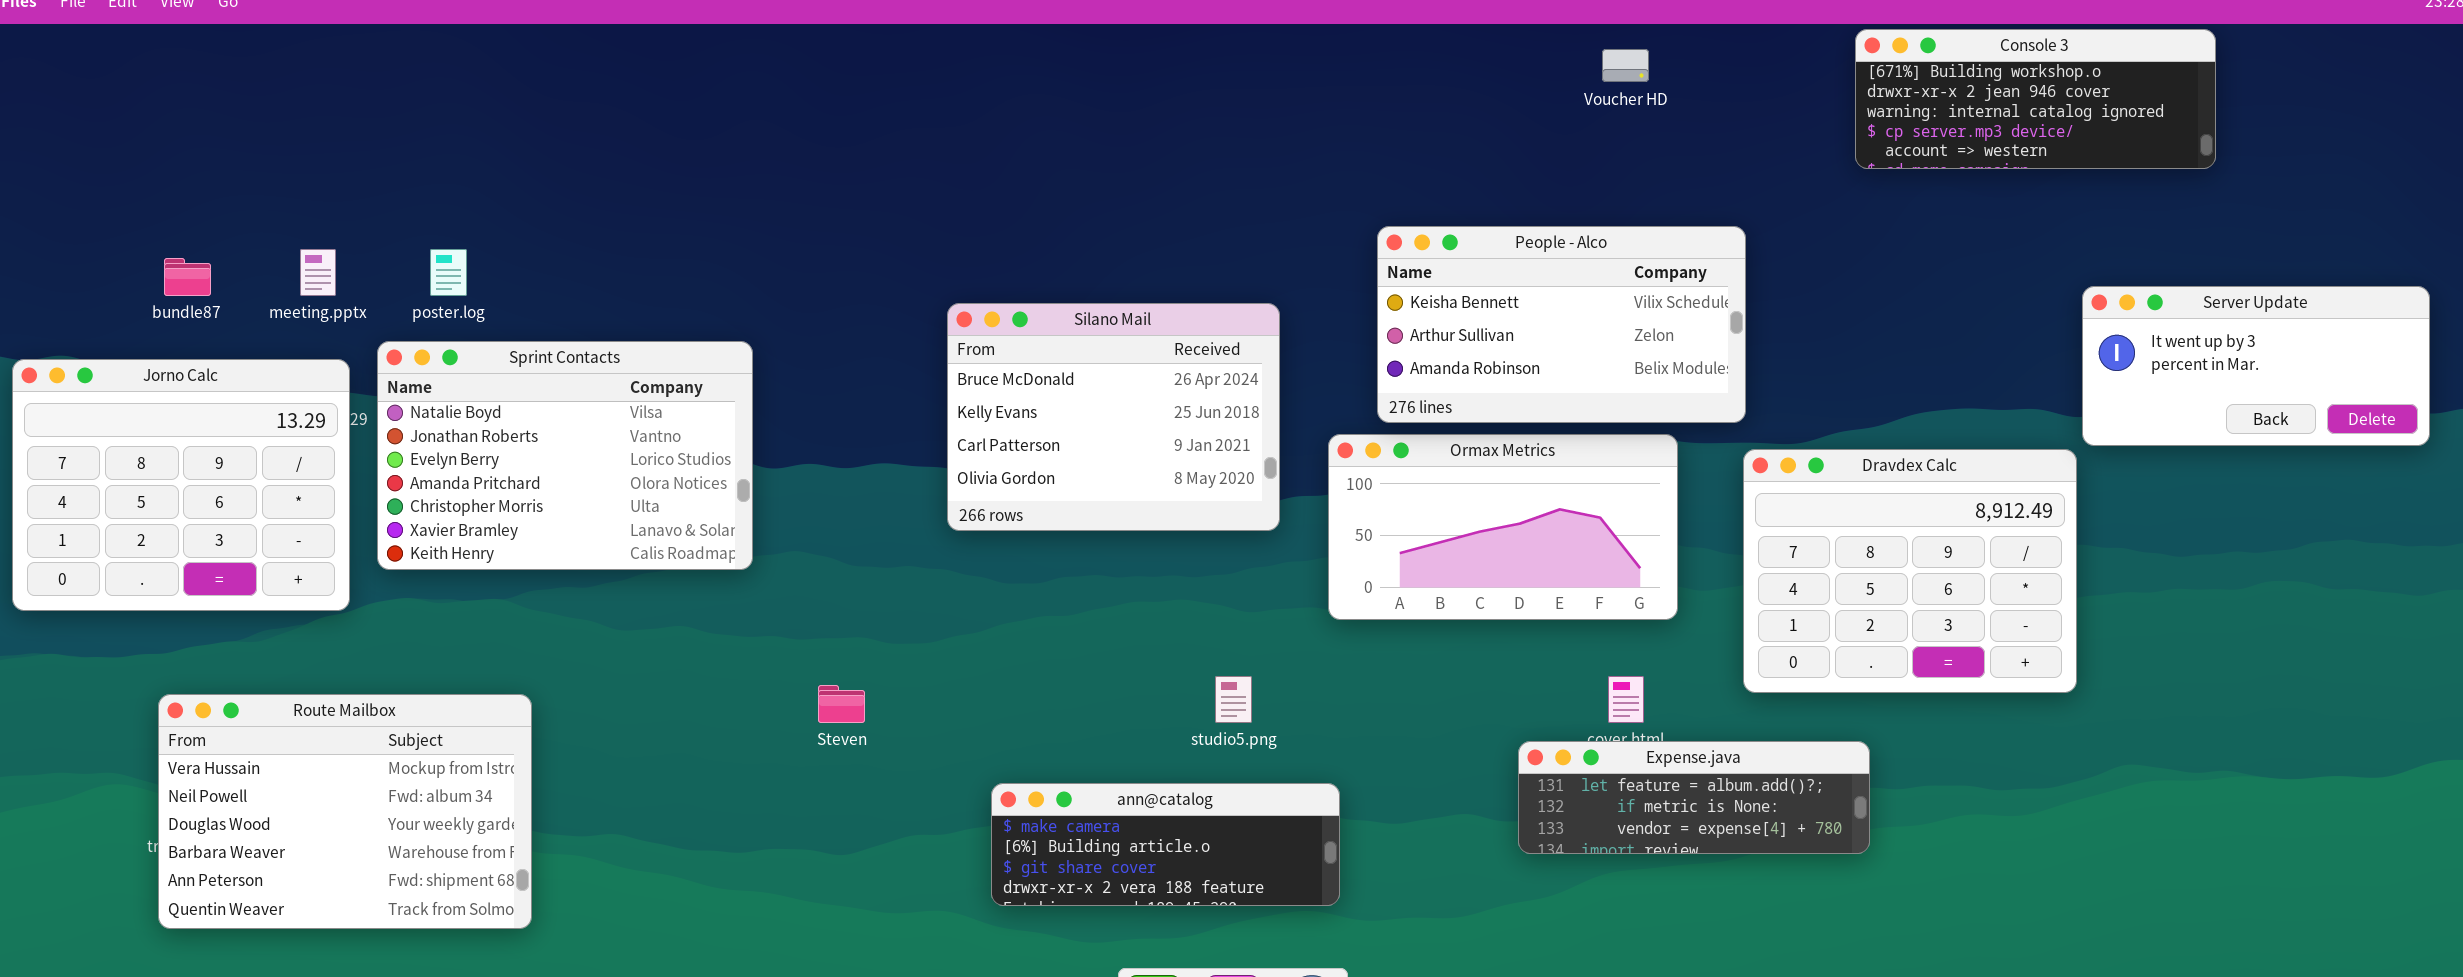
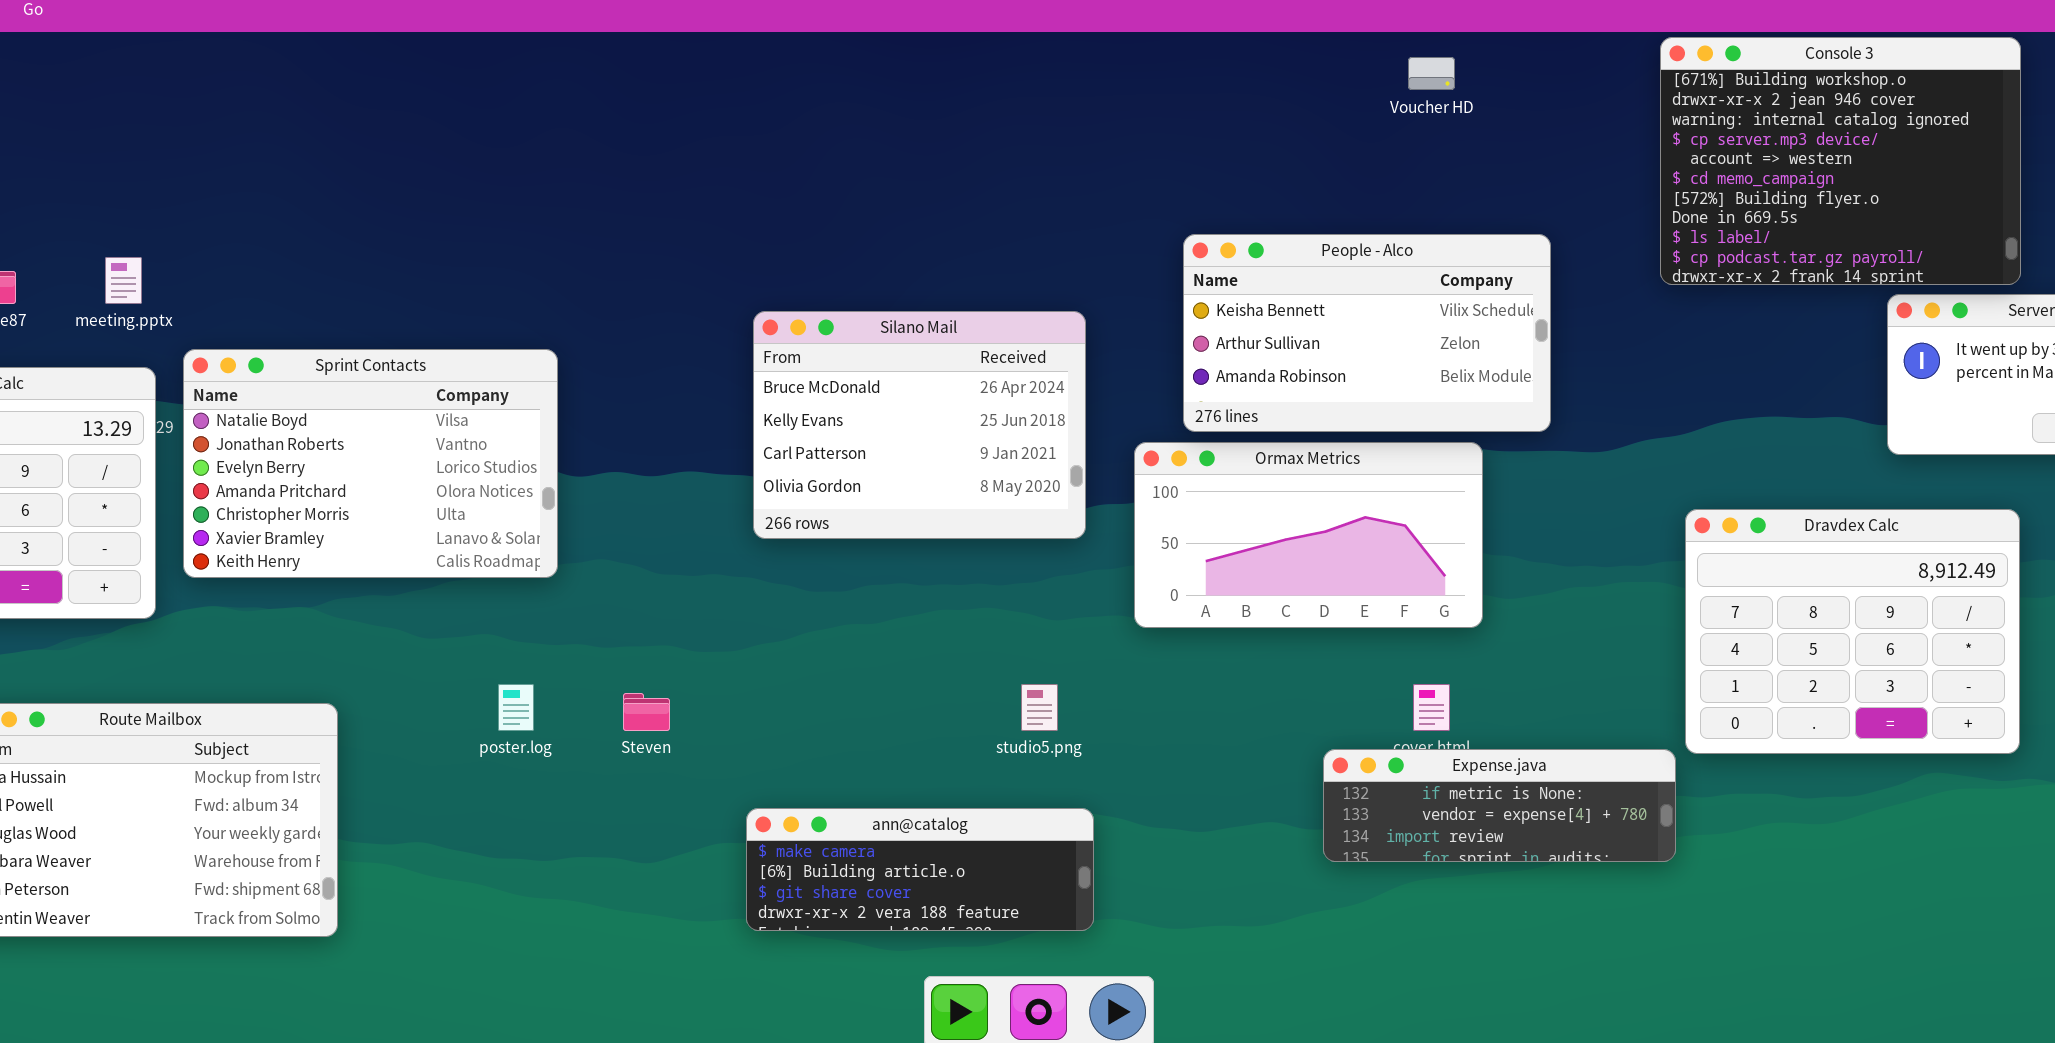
Console 3: [1855,29,2216,169] -> [1660,37,2021,285], resized
poster.log: [430,249,467,296] -> [498,684,534,731], moved
Dravdex Calc: [1743,449,2077,693] -> [1685,509,2020,754], moved
Expense.java: [1518,741,1870,854] -> [1323,749,1676,862], scrolled down 1 row
ann@catalog: [991,783,1340,906] -> [746,808,1094,931], moved

